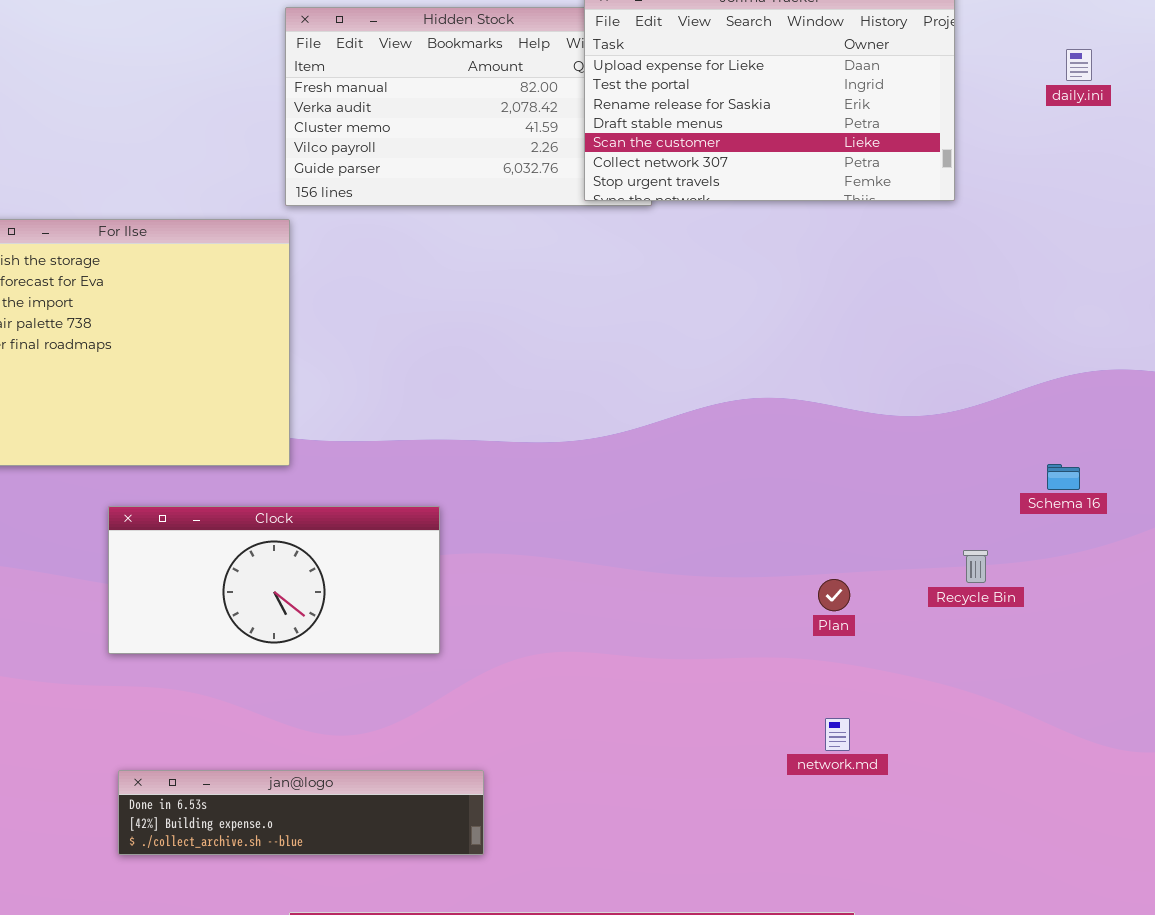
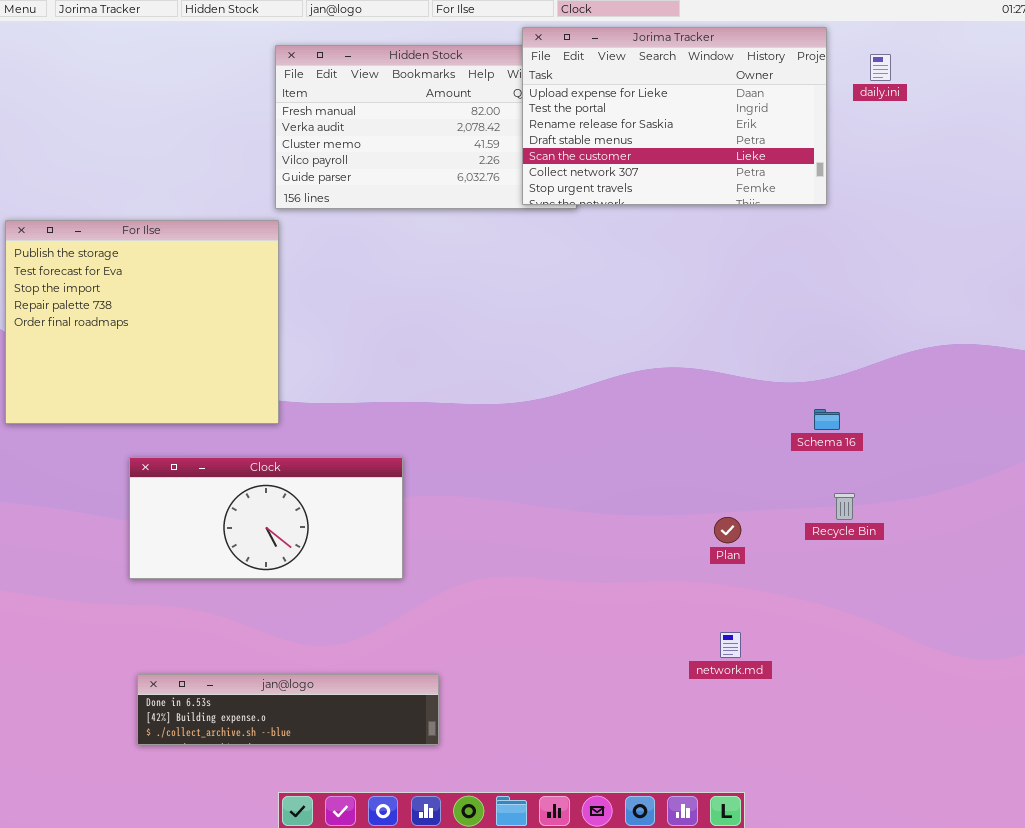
daily.ini: [1066,49,1092,81] -> [870,54,891,81], moved
Schema 16: [1047,464,1080,490] -> [814,409,840,430], moved

